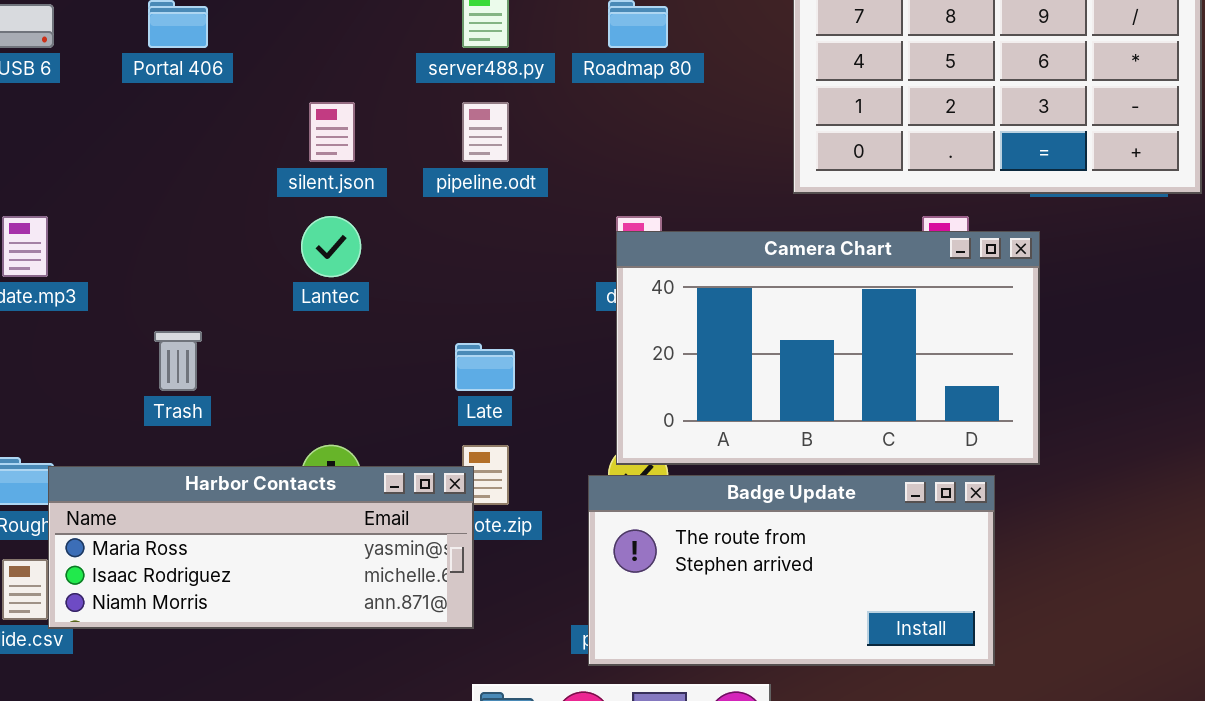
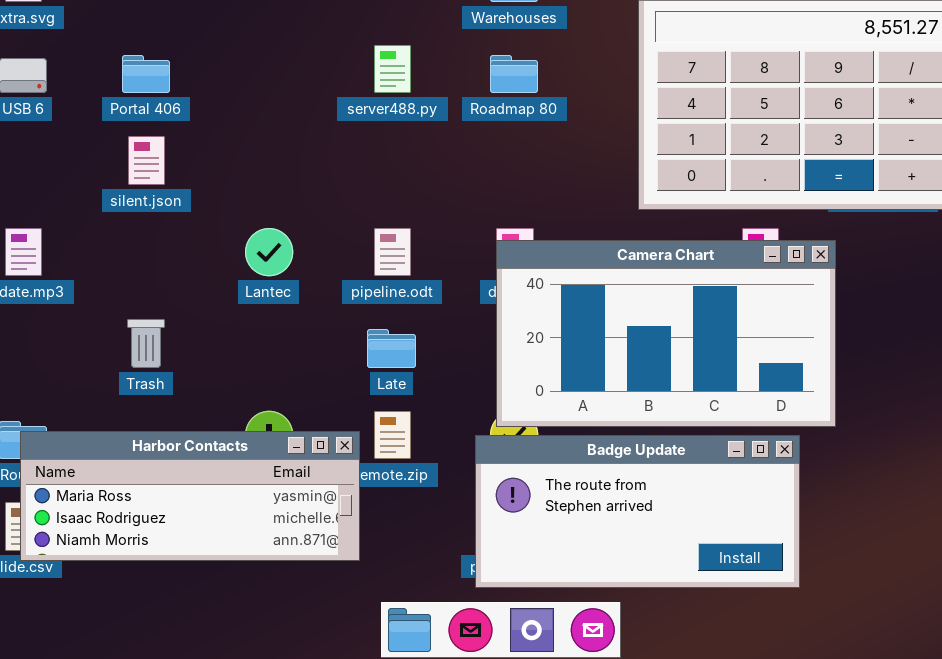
silent.json: [309,102,355,162] -> [128,136,165,185], moved
pipeline.odt: [462,102,509,162] -> [374,228,411,276], moved
Harbor Contacts: [48,466,474,629] -> [20,431,360,561], moved

